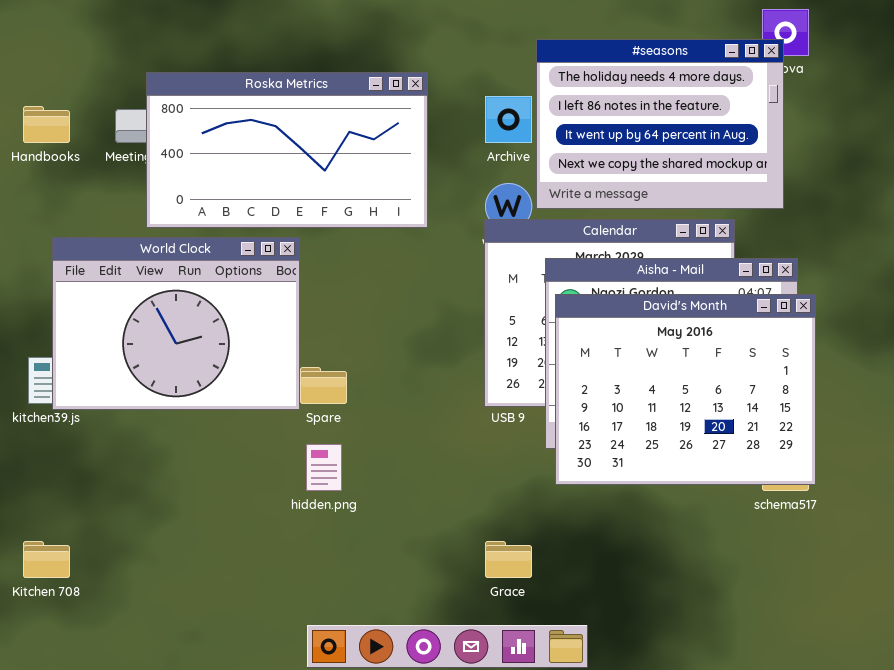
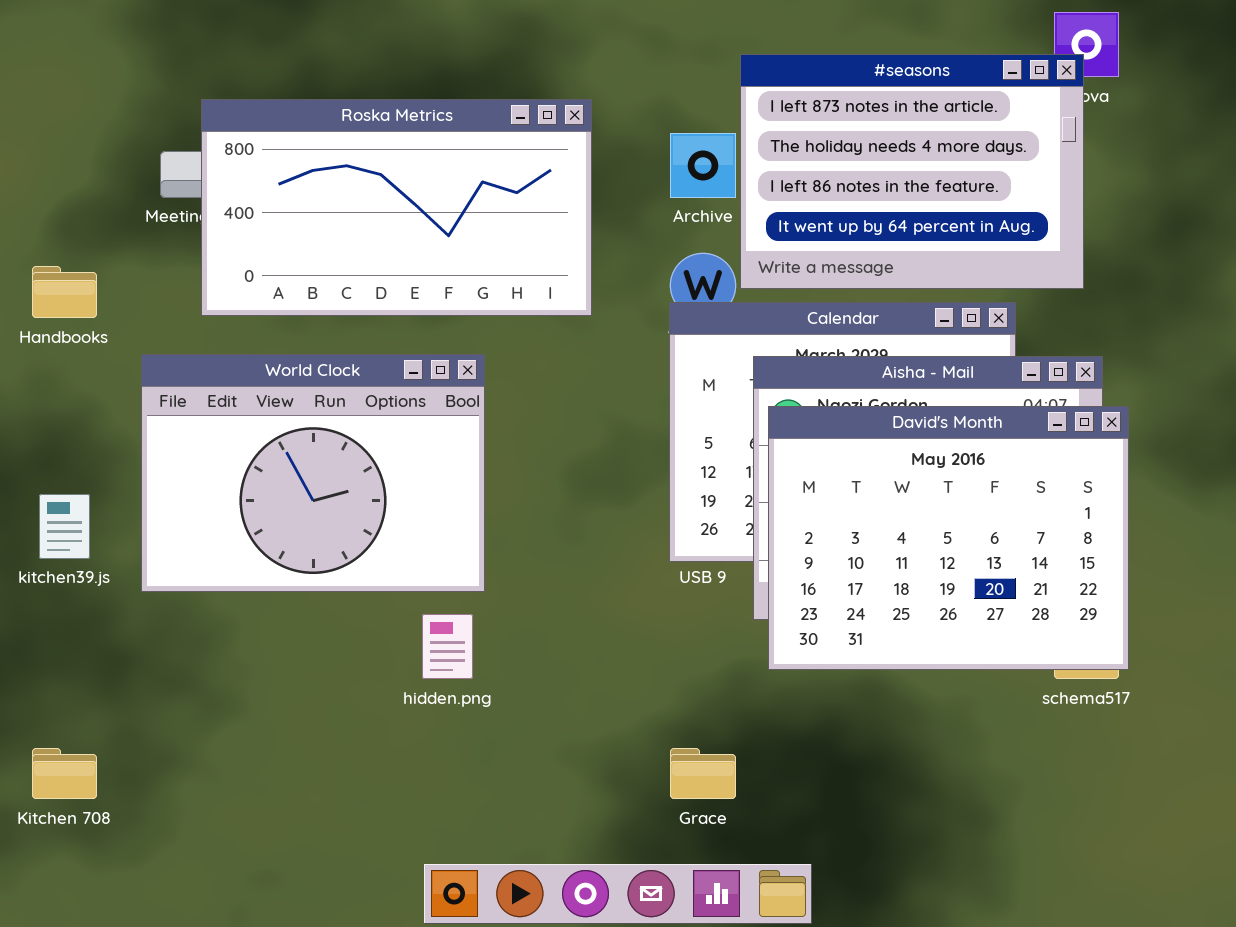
#seasons: [536,39,784,209] -> [740,54,1084,289], scrolled up 1 row
Handbooks: [23,106,70,143] -> [32,266,97,318], moved
World Clock: [52,237,300,410] -> [141,354,485,592], moved

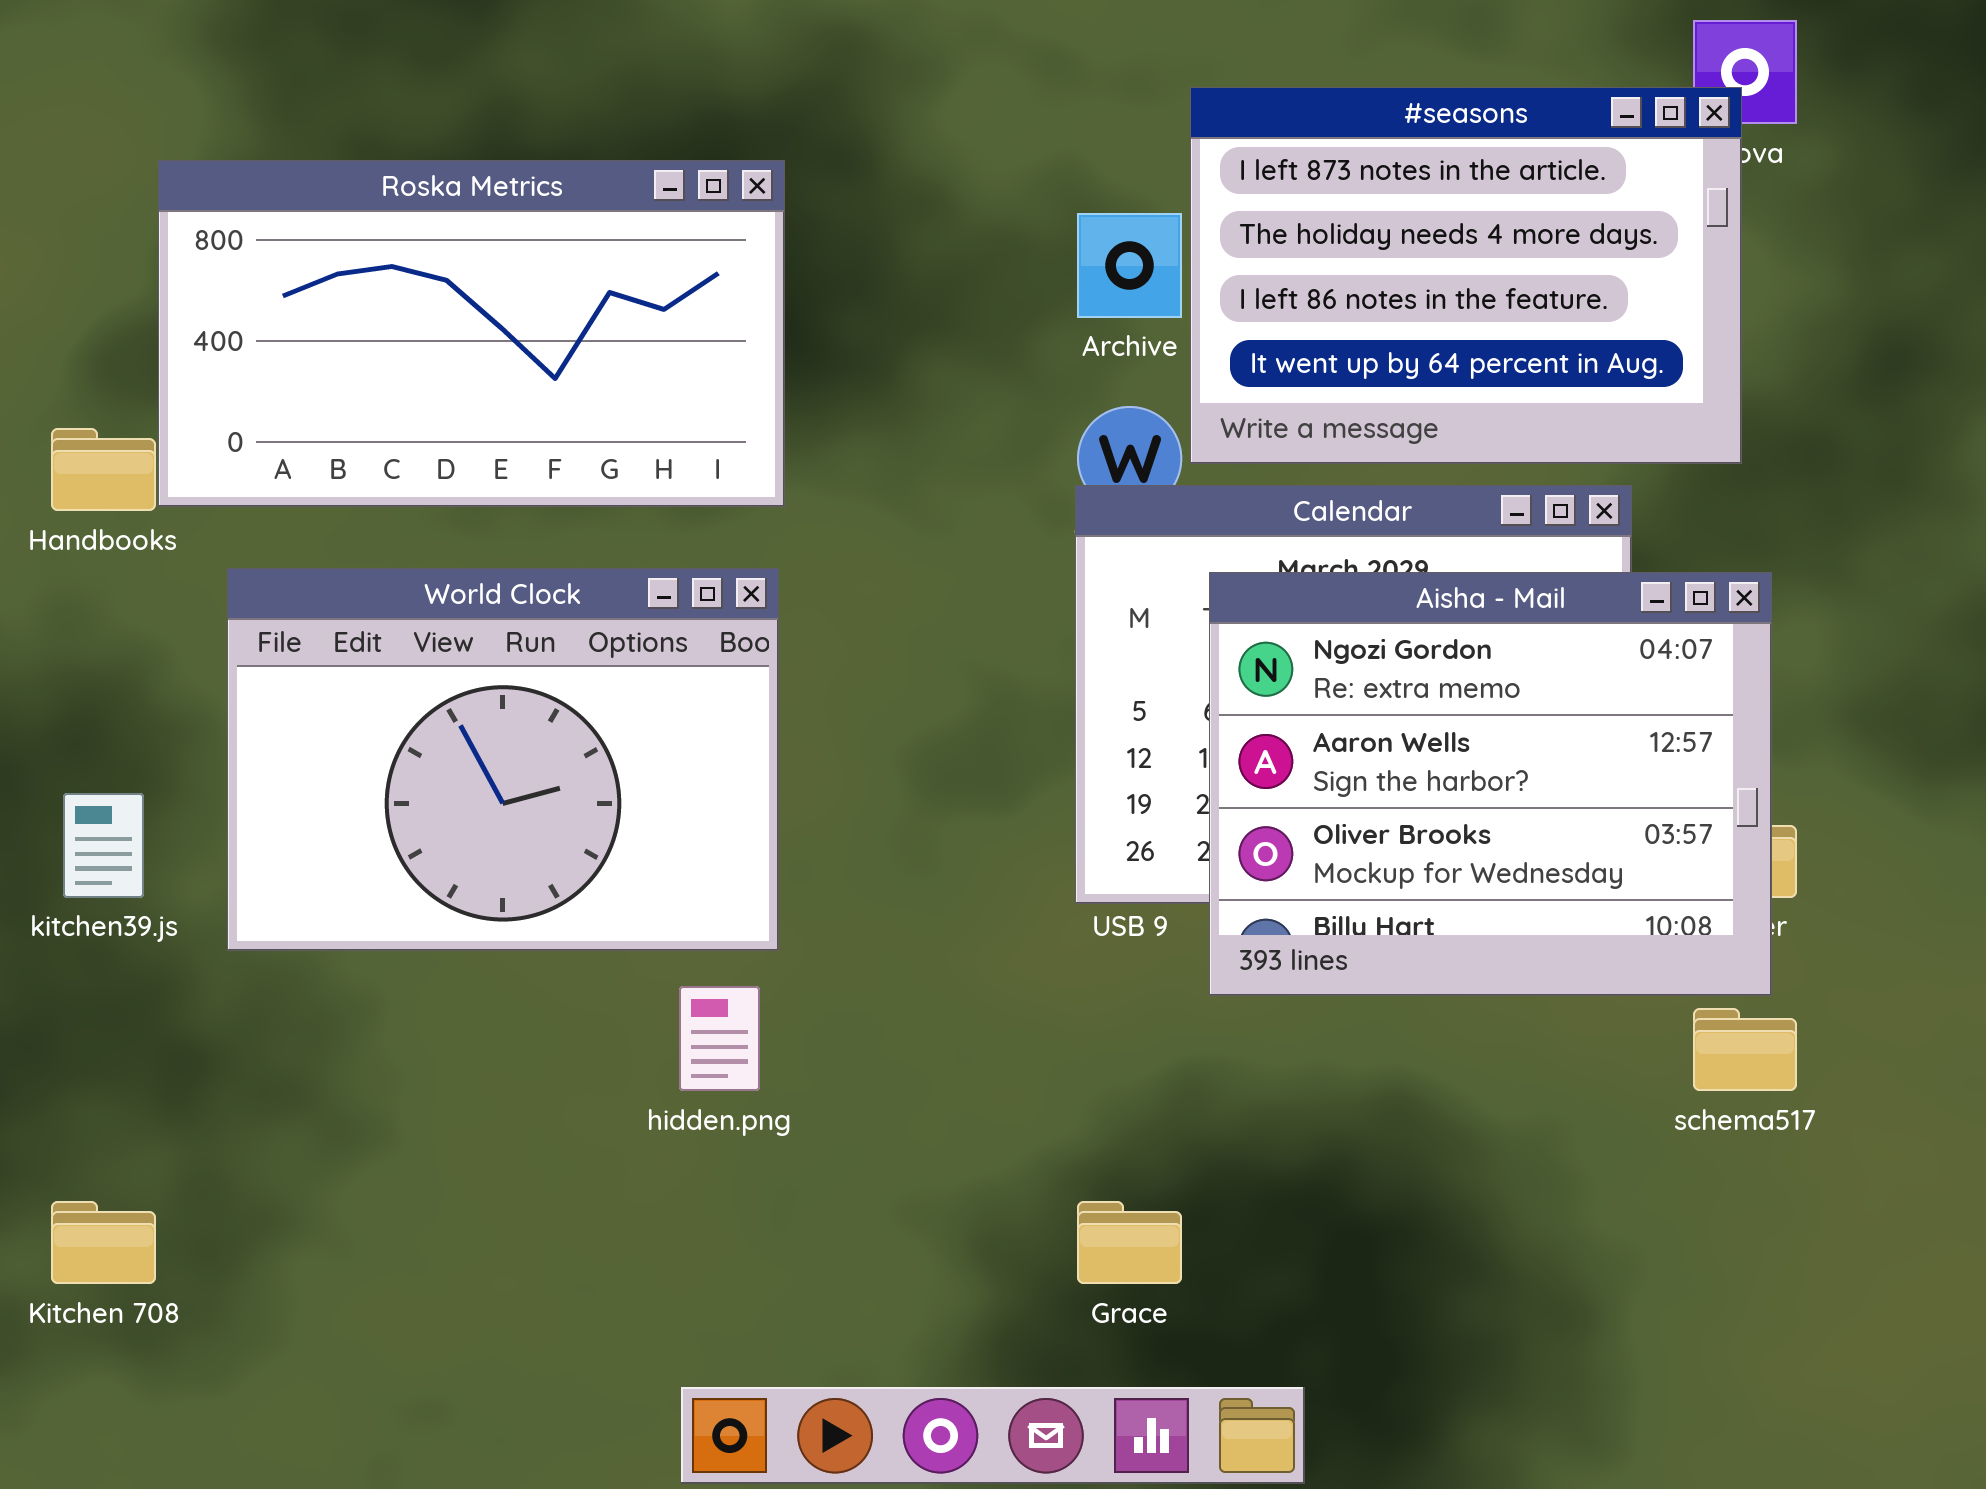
Roska Metrics: [201,99,592,316] -> [158,160,785,507], moved
David's Month: [768,406,1129,670] -> none, closed

